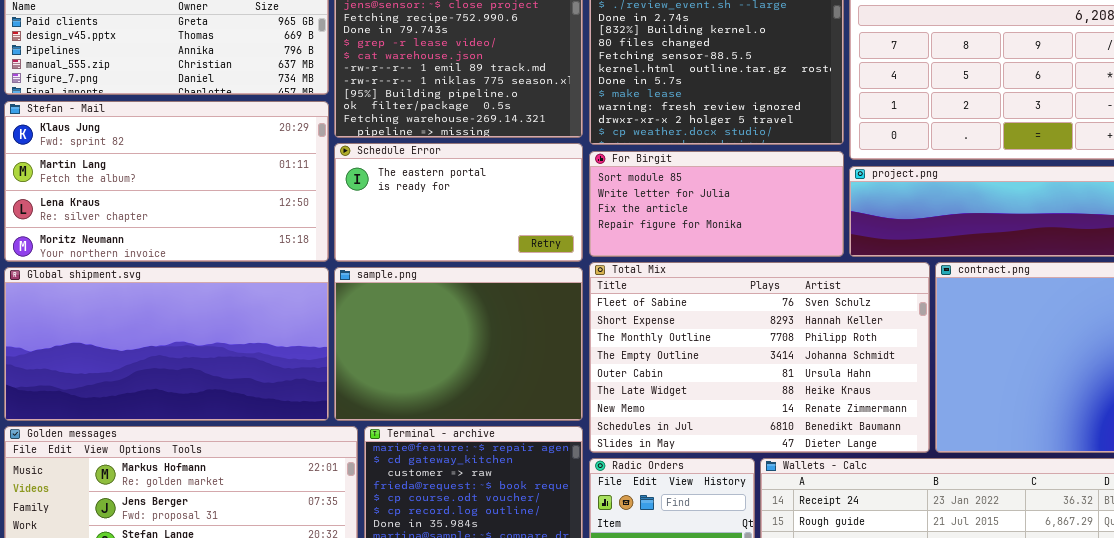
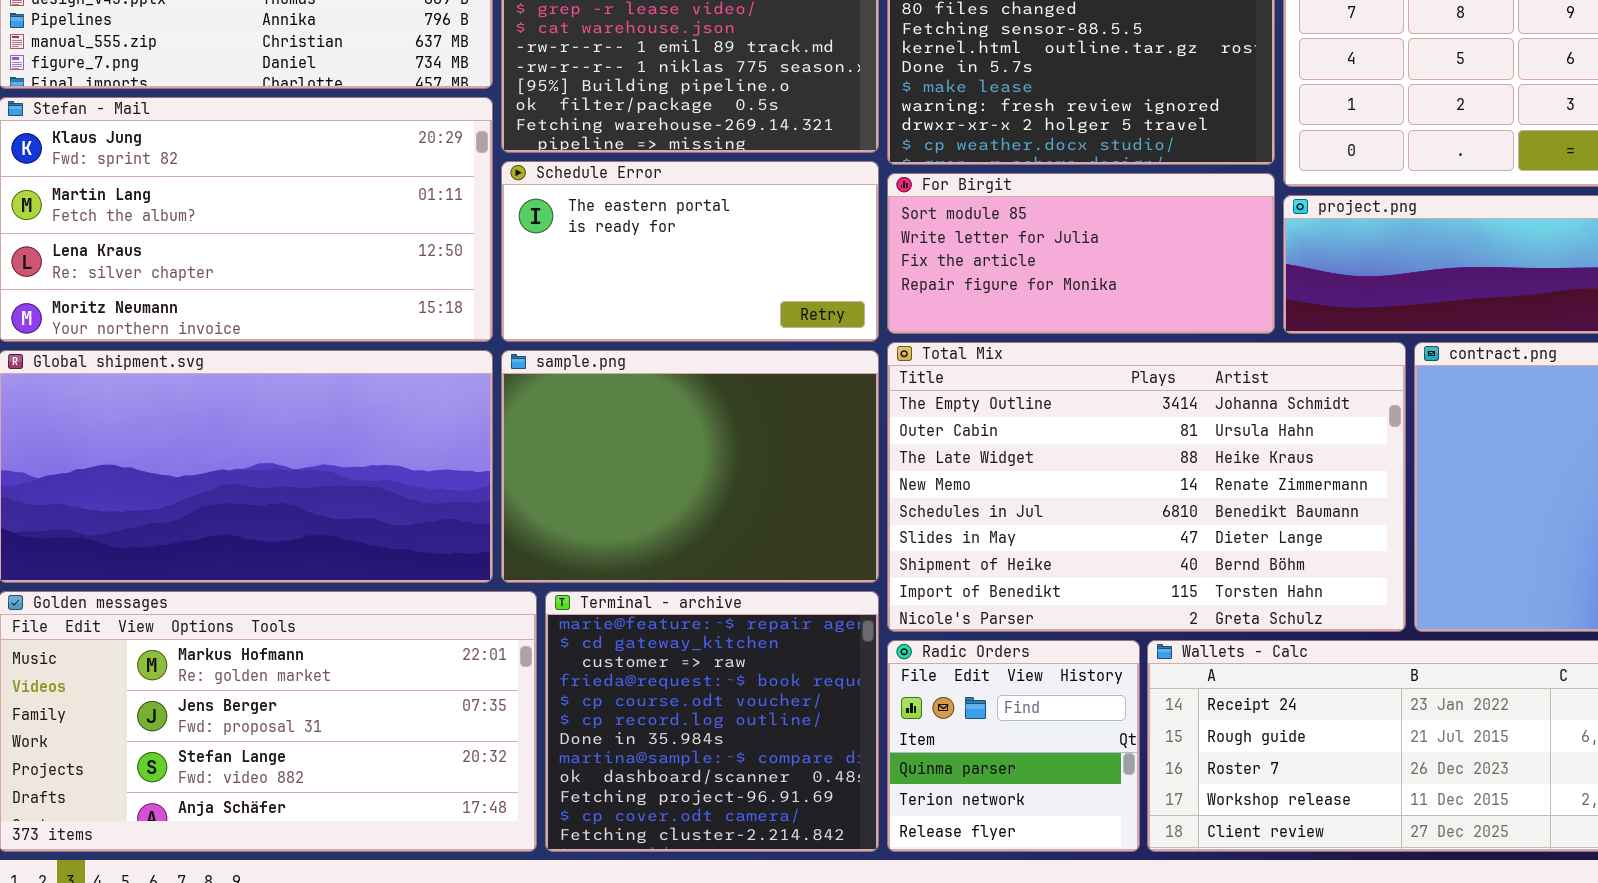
Total Mix: [589,262,930,453] -> [887,342,1406,632], scrolled down 3 rows

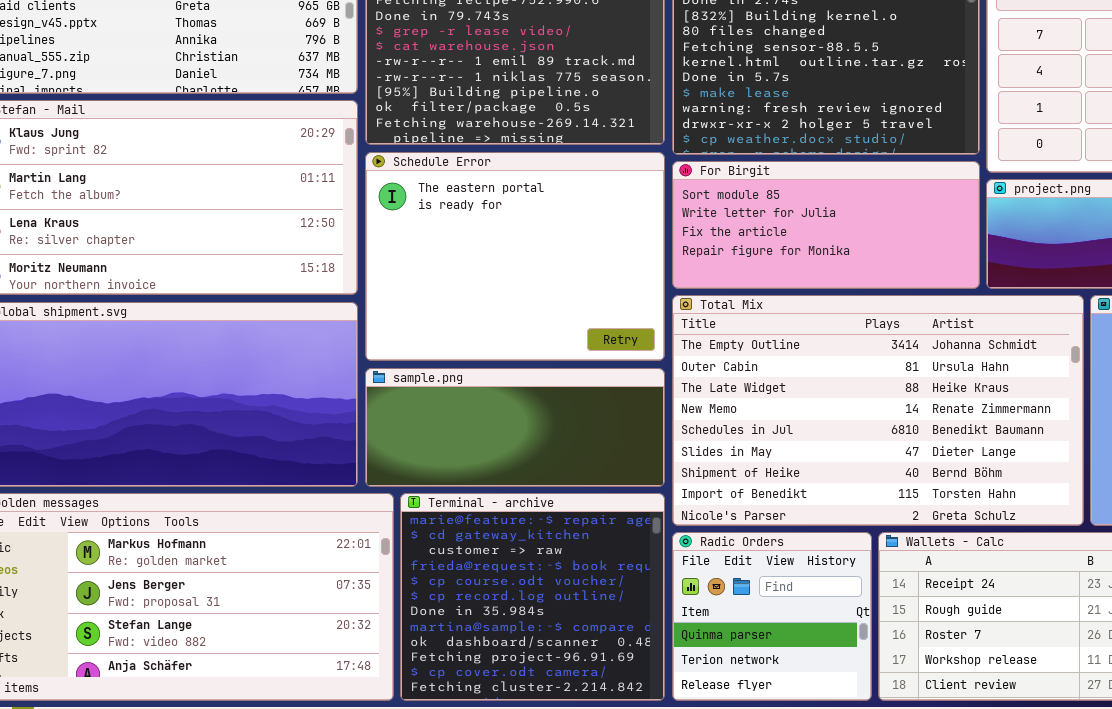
Schedule Error: [501,161,879,342] -> [365,152,665,361], resized
sample.png: [501,350,879,583] -> [365,368,665,487], resized

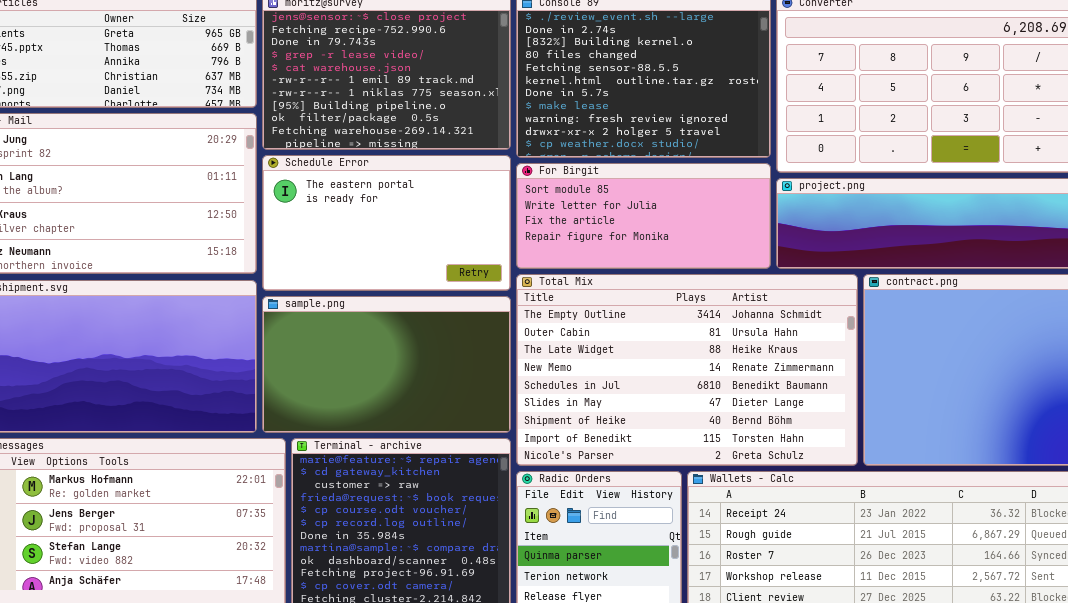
Schedule Error: [365,152,665,361] -> [262,155,511,291], resized
sample.png: [365,368,665,487] -> [262,296,511,433], resized

